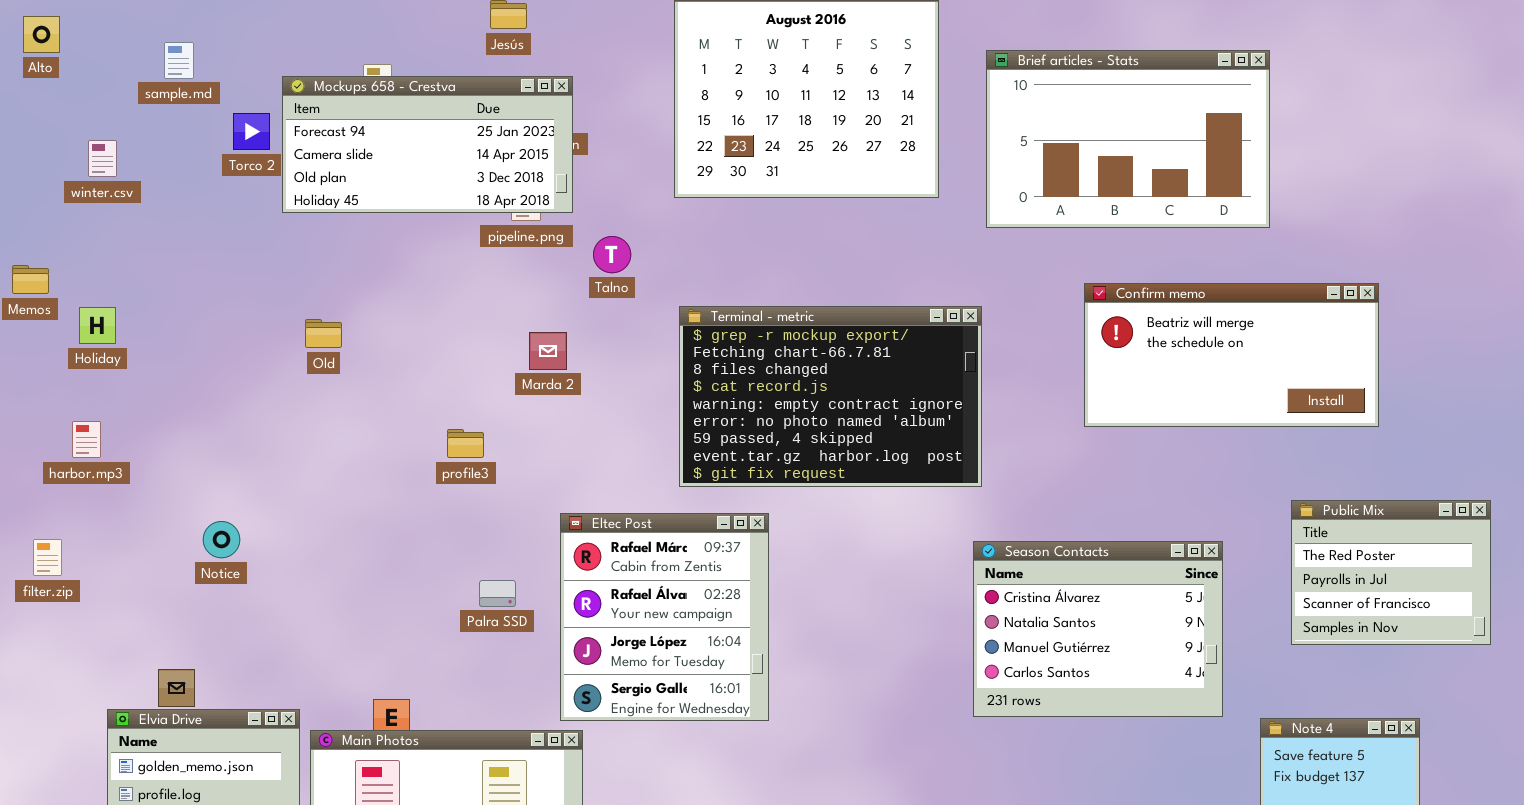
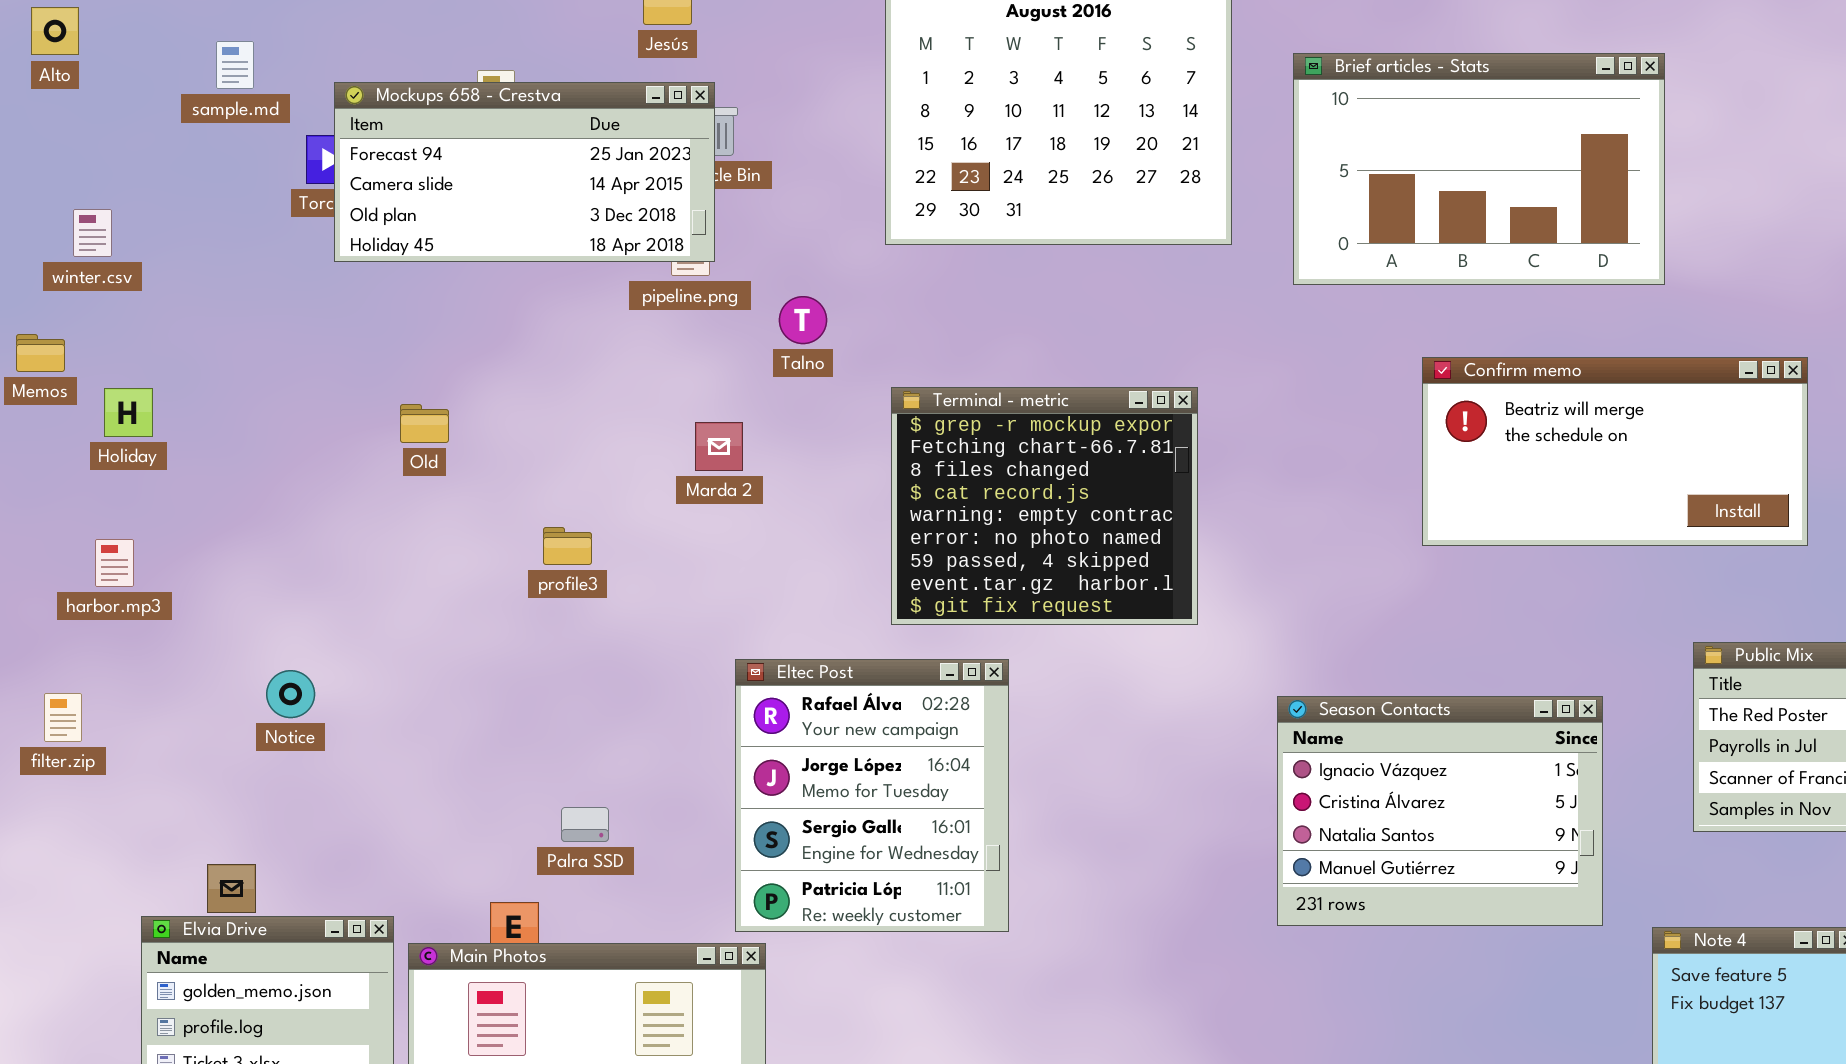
Mockups 658 - Crestva: [282,76,573,213] -> [334,82,715,262], moved
winter.csv: [88,140,117,177] -> [73,209,112,257], moved
Terminal - metric: [679,306,982,487] -> [891,387,1198,625], resized
profile3: [447,429,484,458] -> [543,527,592,565], moved
Eltec Post: [560,513,769,721] -> [735,659,1009,932], scrolled down 1 row
Season Contacts: [973,541,1223,717] -> [1277,696,1603,926], scrolled up 1 row
Palra SSD: [479,580,516,607] -> [561,807,609,842], moved

